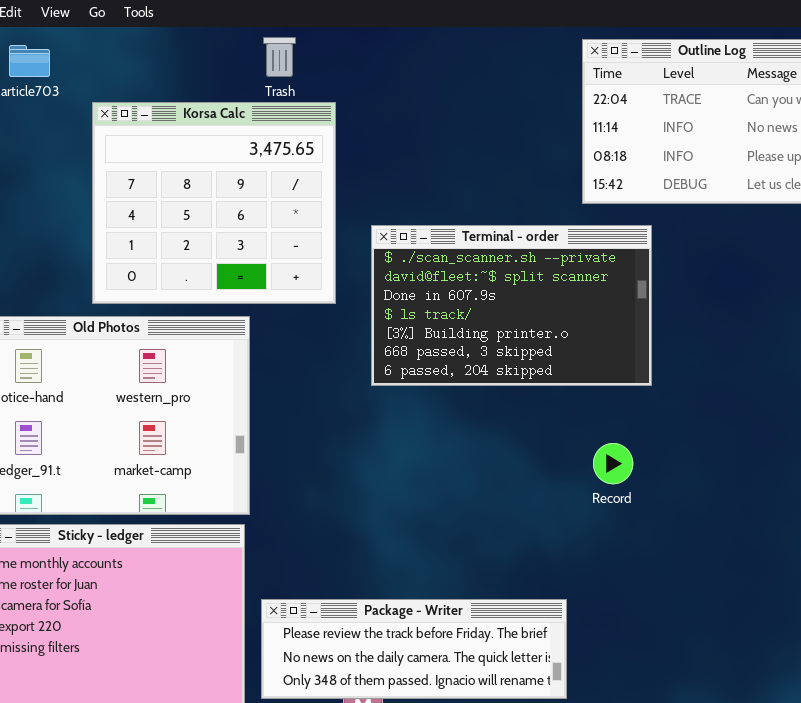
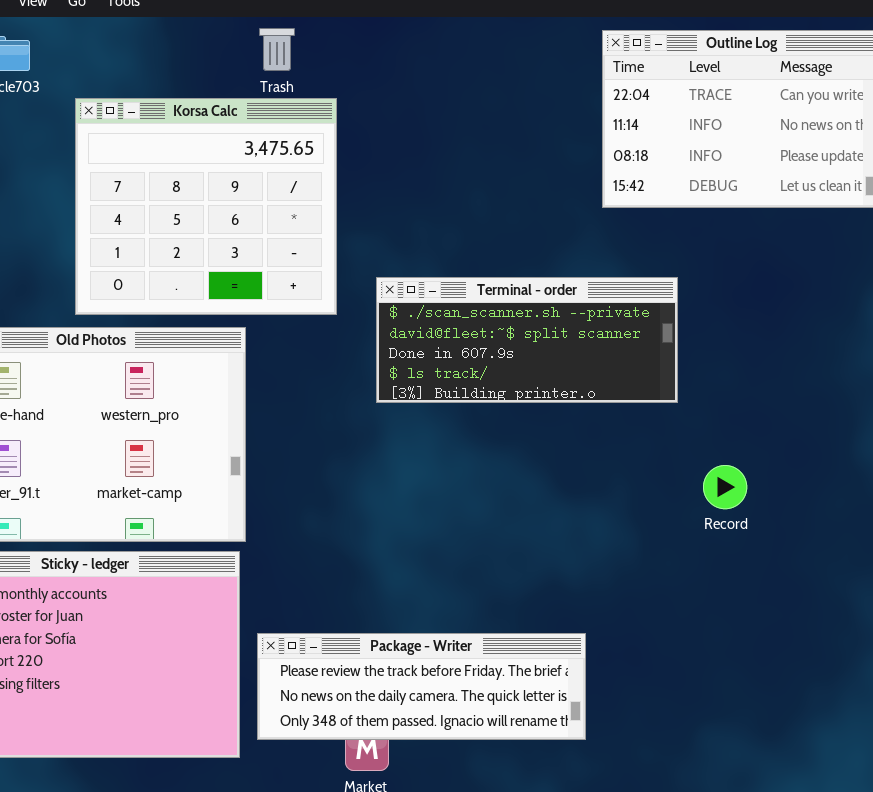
Terminal - order: [371,225,652,386] -> [376,277,678,403], resized
Record: [593,443,633,484] -> [703,465,747,509], moved

